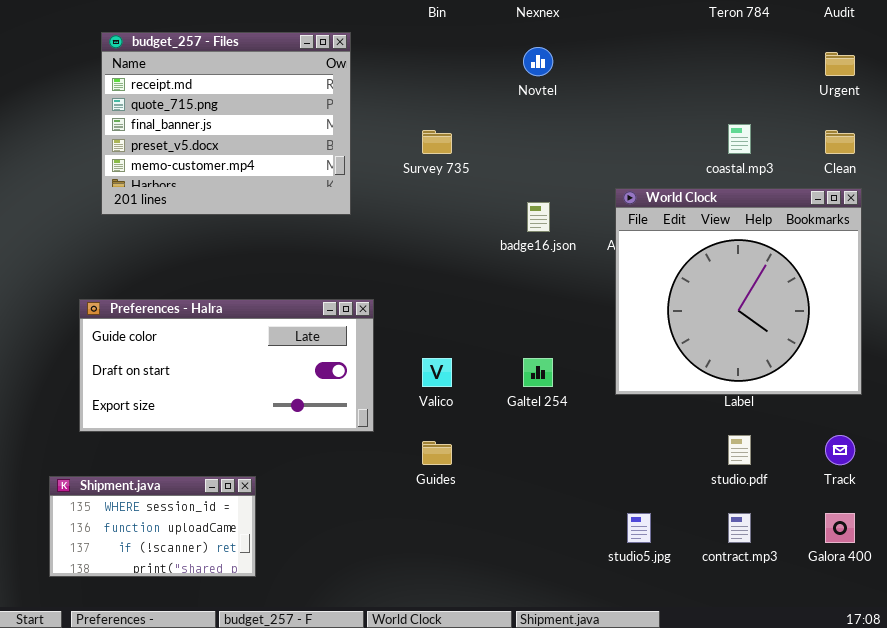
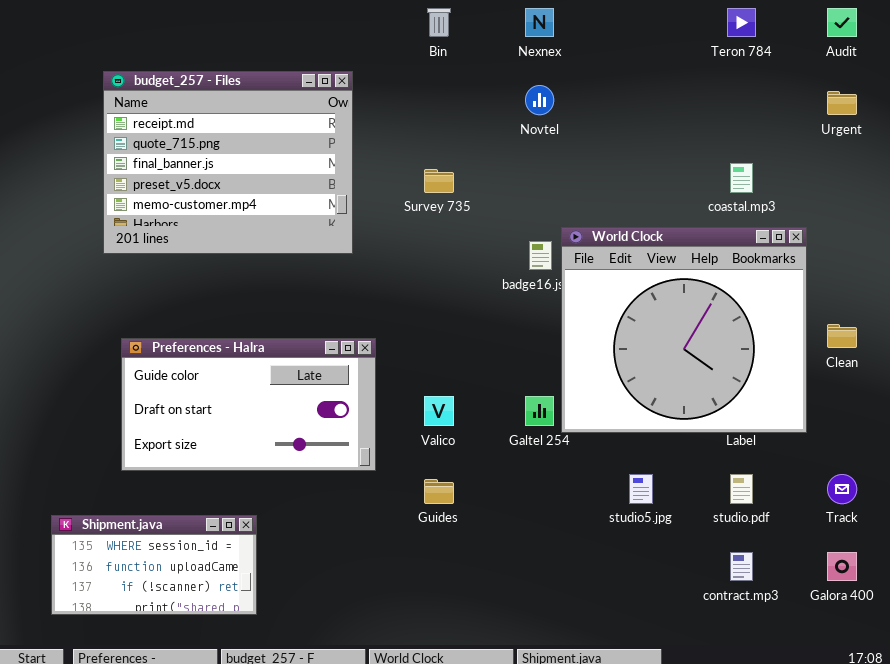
Clean: [825,130,855,154] -> [827,324,857,348], moved
World Clock: [615,188,862,395] -> [561,227,807,433], moved
Preferences - Halra: [79,299,374,432] -> [121,338,376,471], resized
studio5.jpg: [627,513,651,543] -> [629,474,653,504], moved

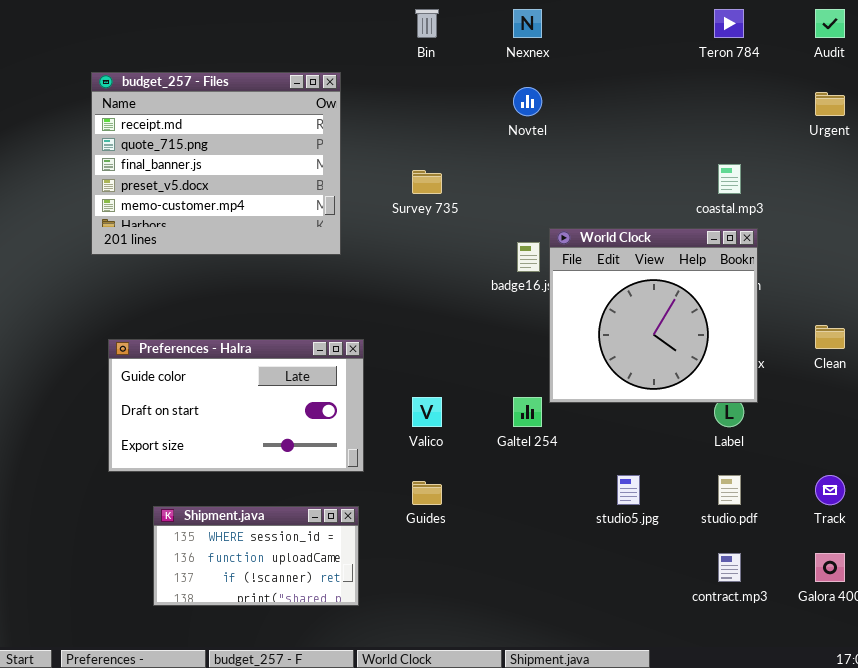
World Clock: [561,227,807,433] -> [549,228,758,403], resized
Shipment.java: [51,515,257,615] -> [153,506,359,606], moved

